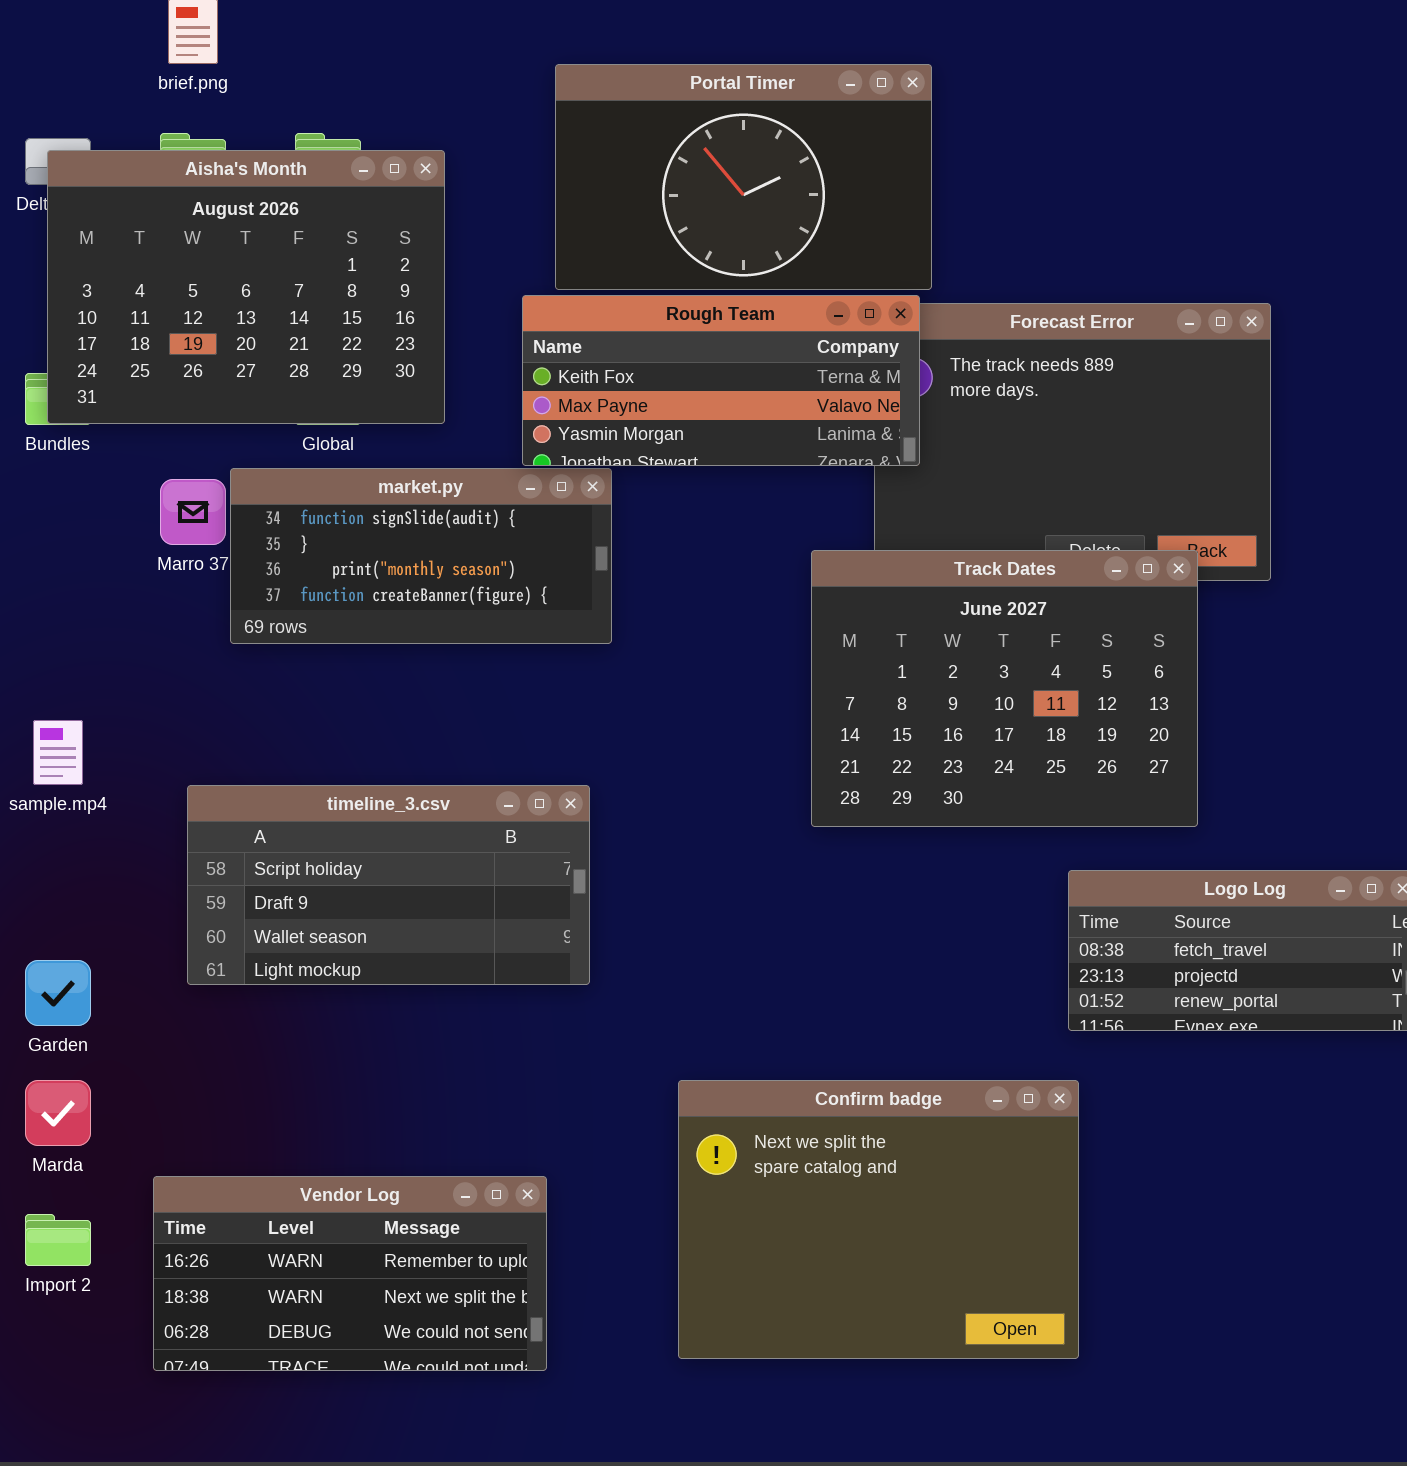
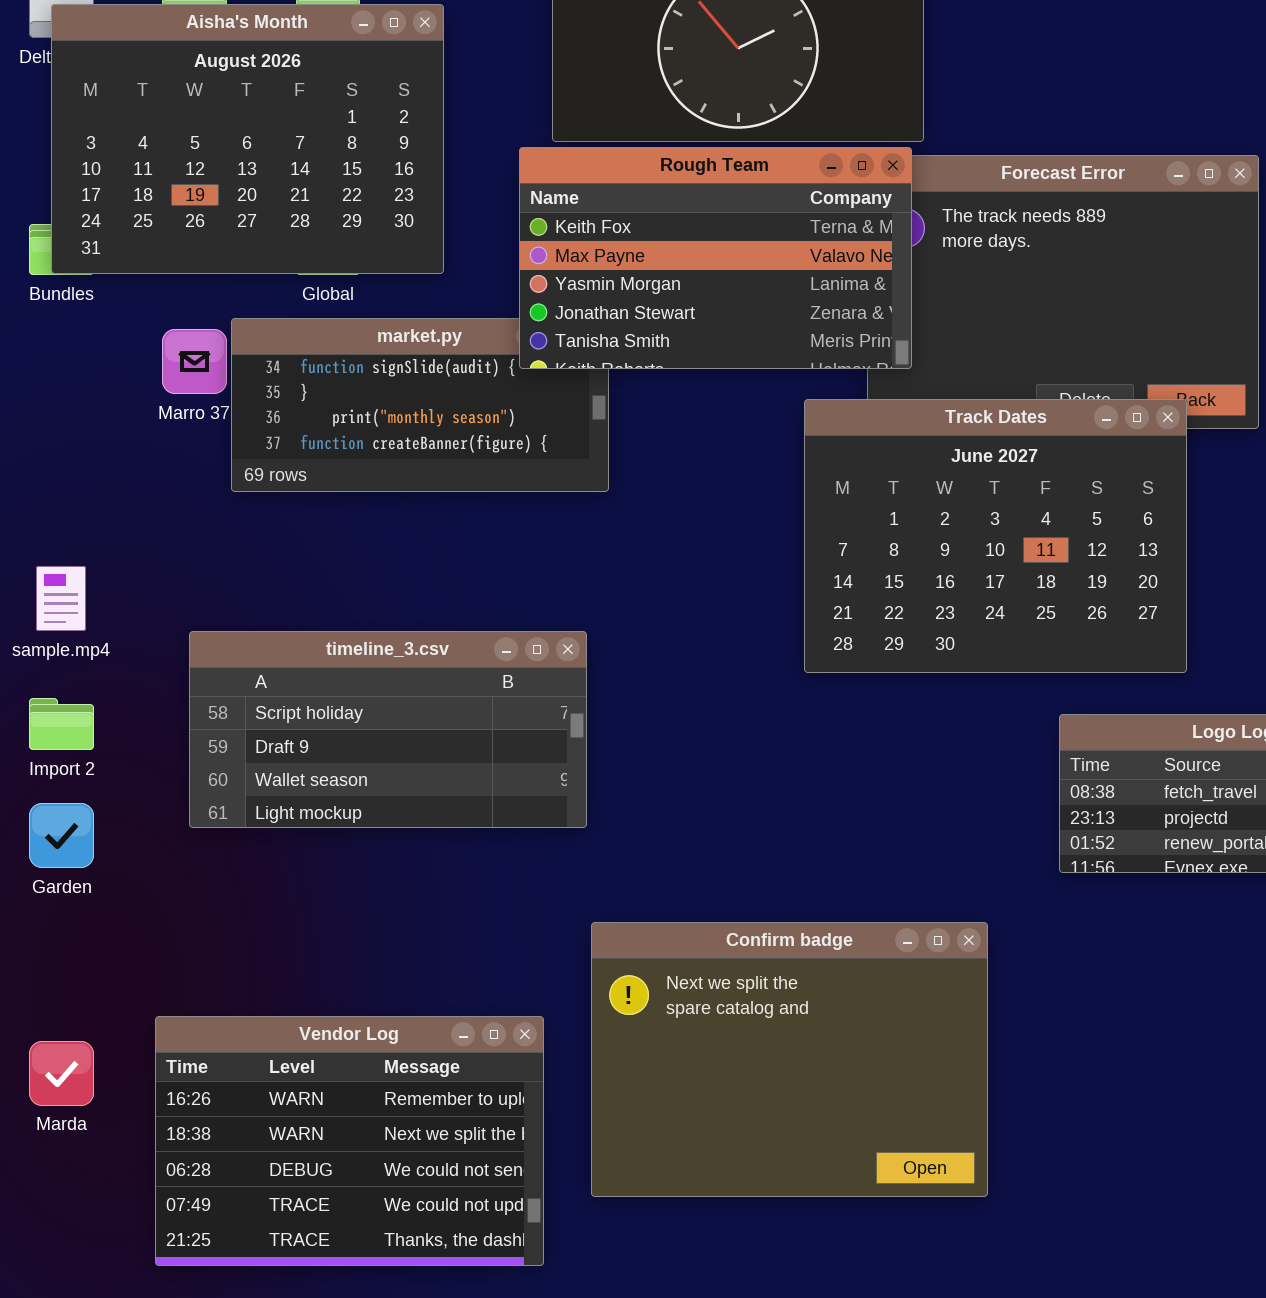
Rough Team: [522,295,920,466] -> [519,147,912,369], resized
Marda: [25,1080,91,1146] -> [29,1041,94,1106], moved
Confirm badge: [678,1080,1079,1359] -> [591,922,988,1197], moved
Vendor Log: [153,1176,547,1371] -> [155,1016,544,1266], resized
Import 2: [25,1214,91,1266] -> [29,698,94,750], moved

